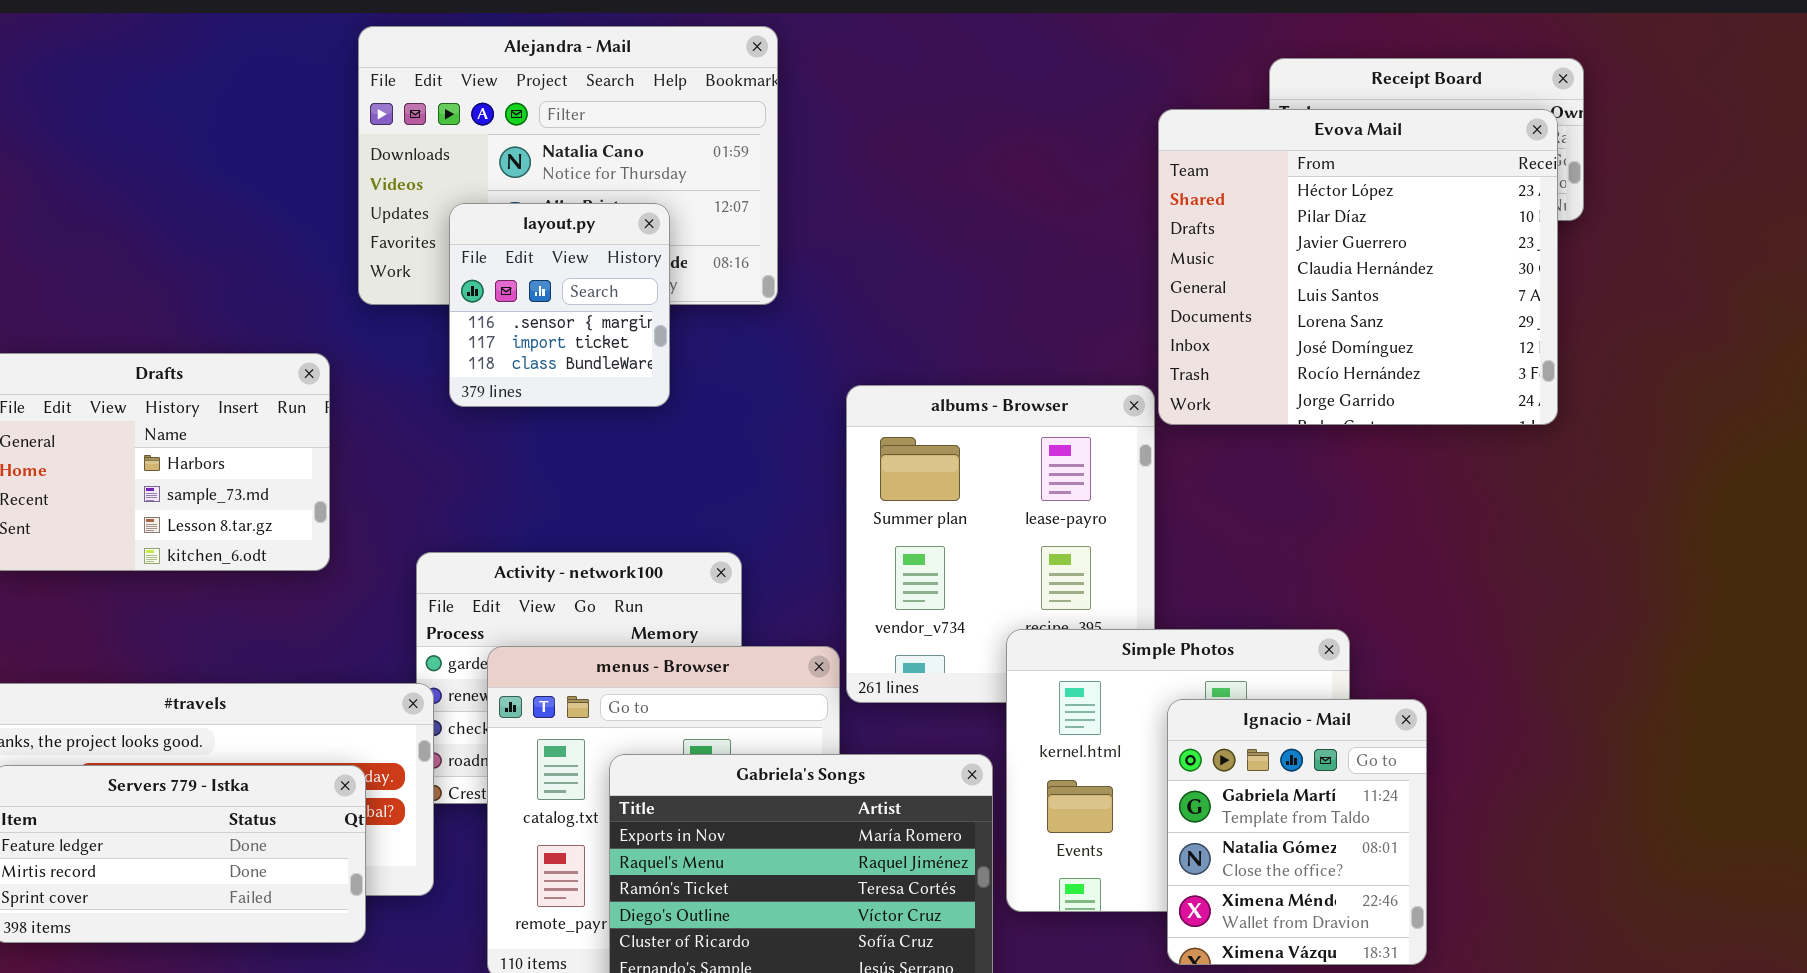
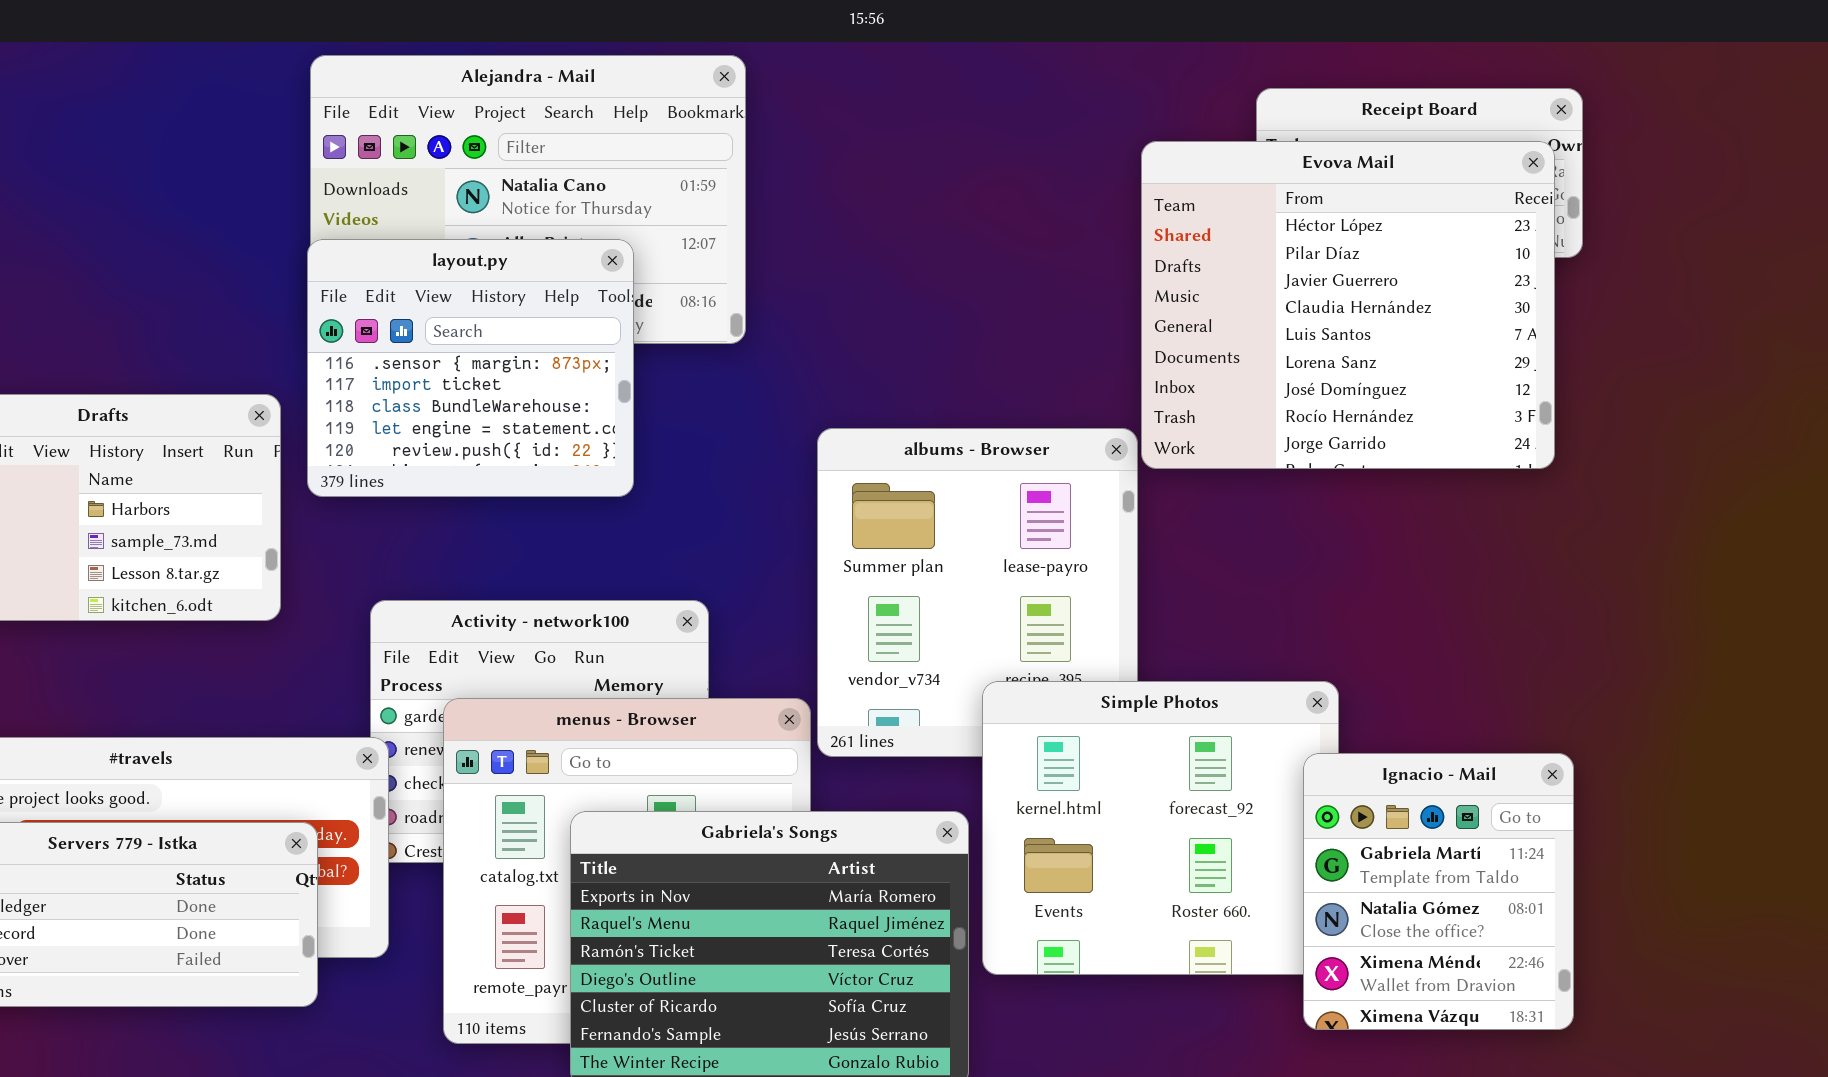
layout.py: [449,203,670,407] -> [307,239,634,497], resized
Ignacio - Mail: [1167,699,1427,965] -> [1303,753,1574,1030], moved

